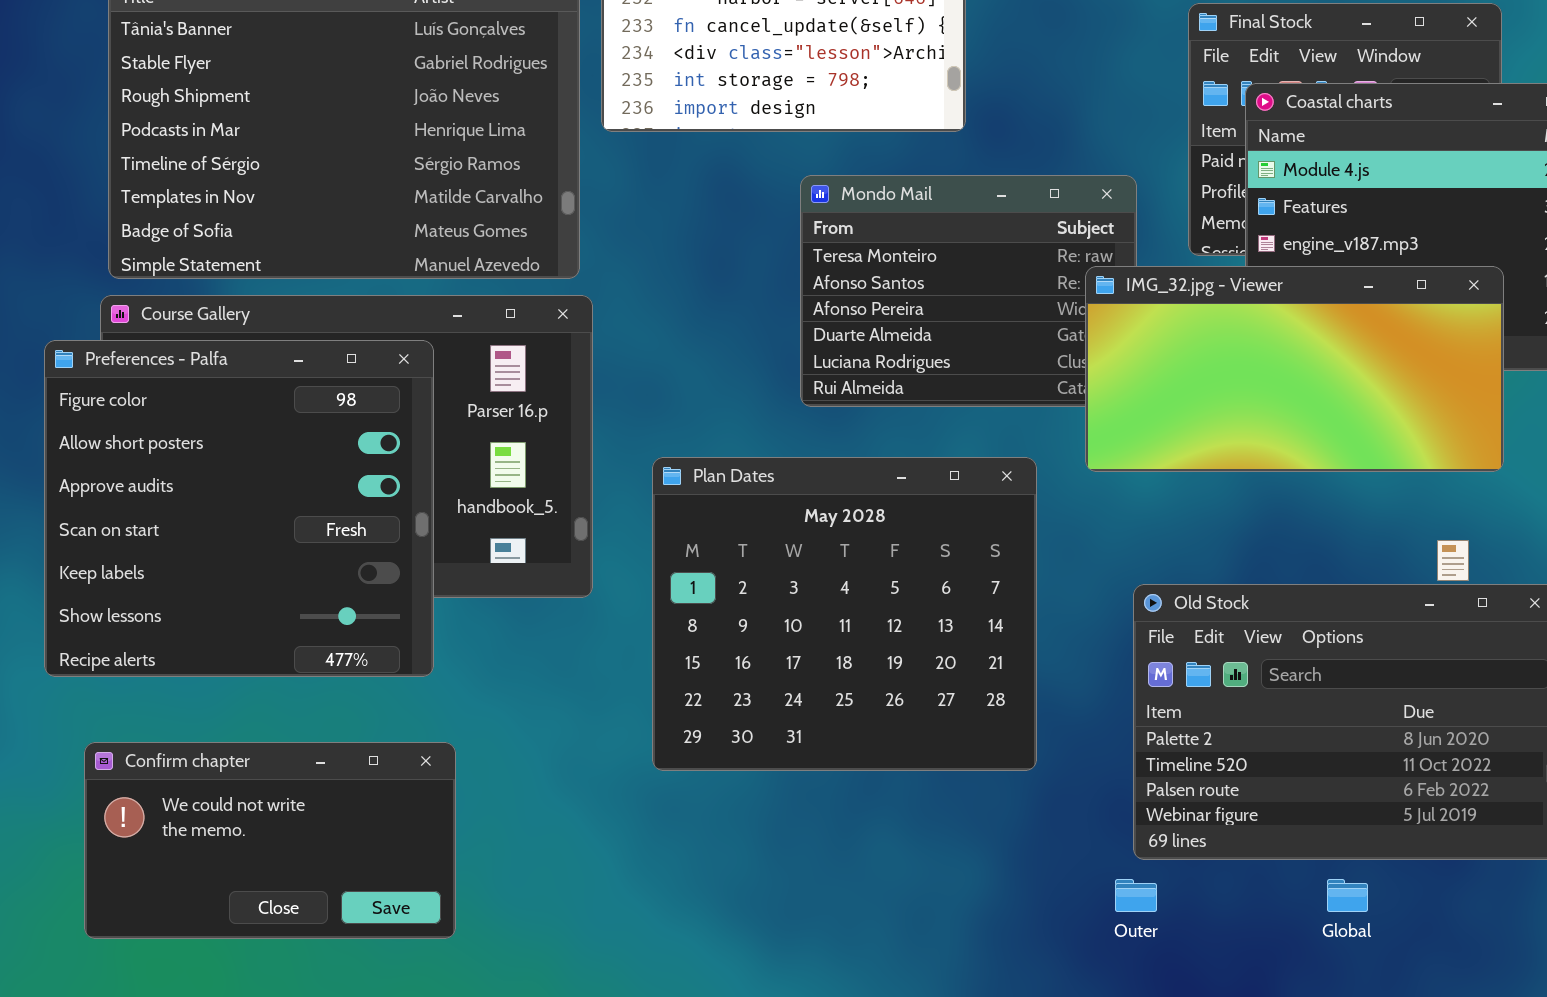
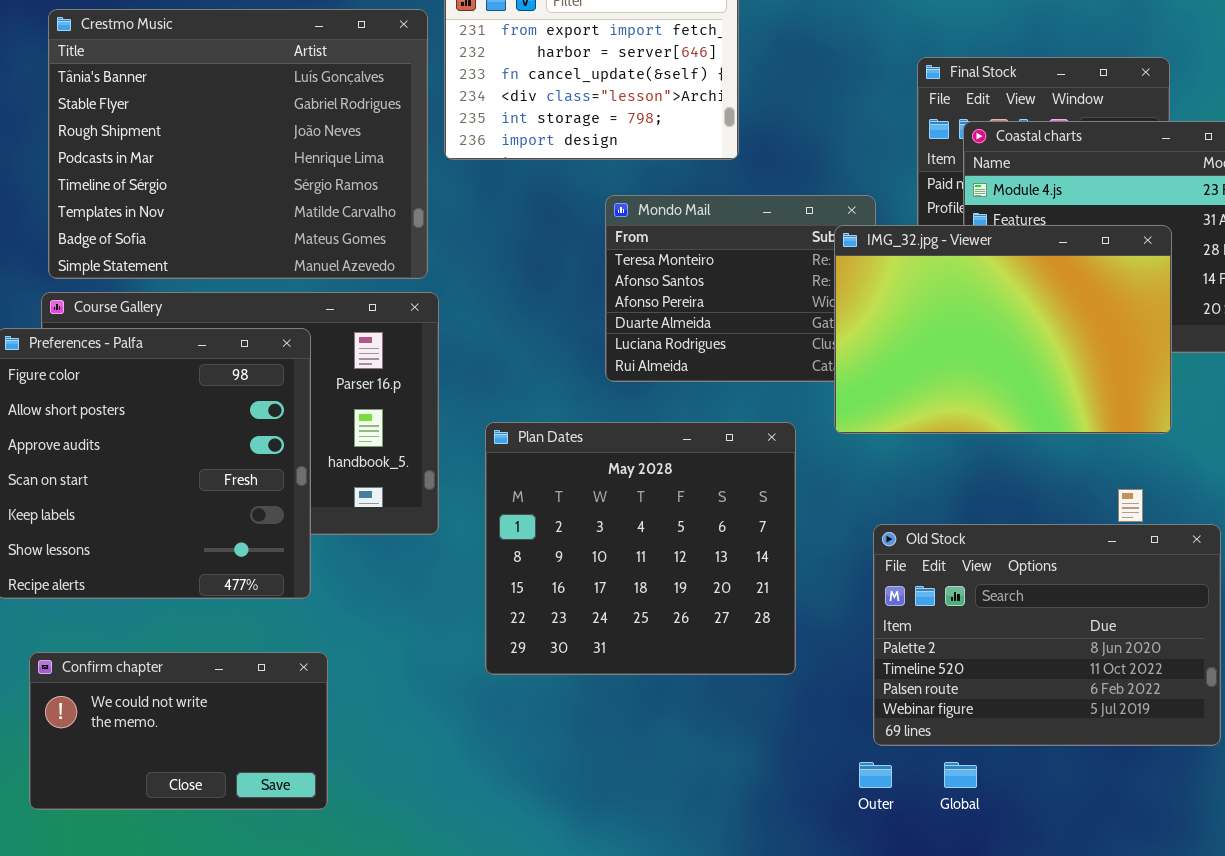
IMG_32.jpg - Viewer: [1085,266,1504,472] -> [834,225,1172,434], resized
Global: [1327,879,1368,912] -> [944,762,977,788], moved

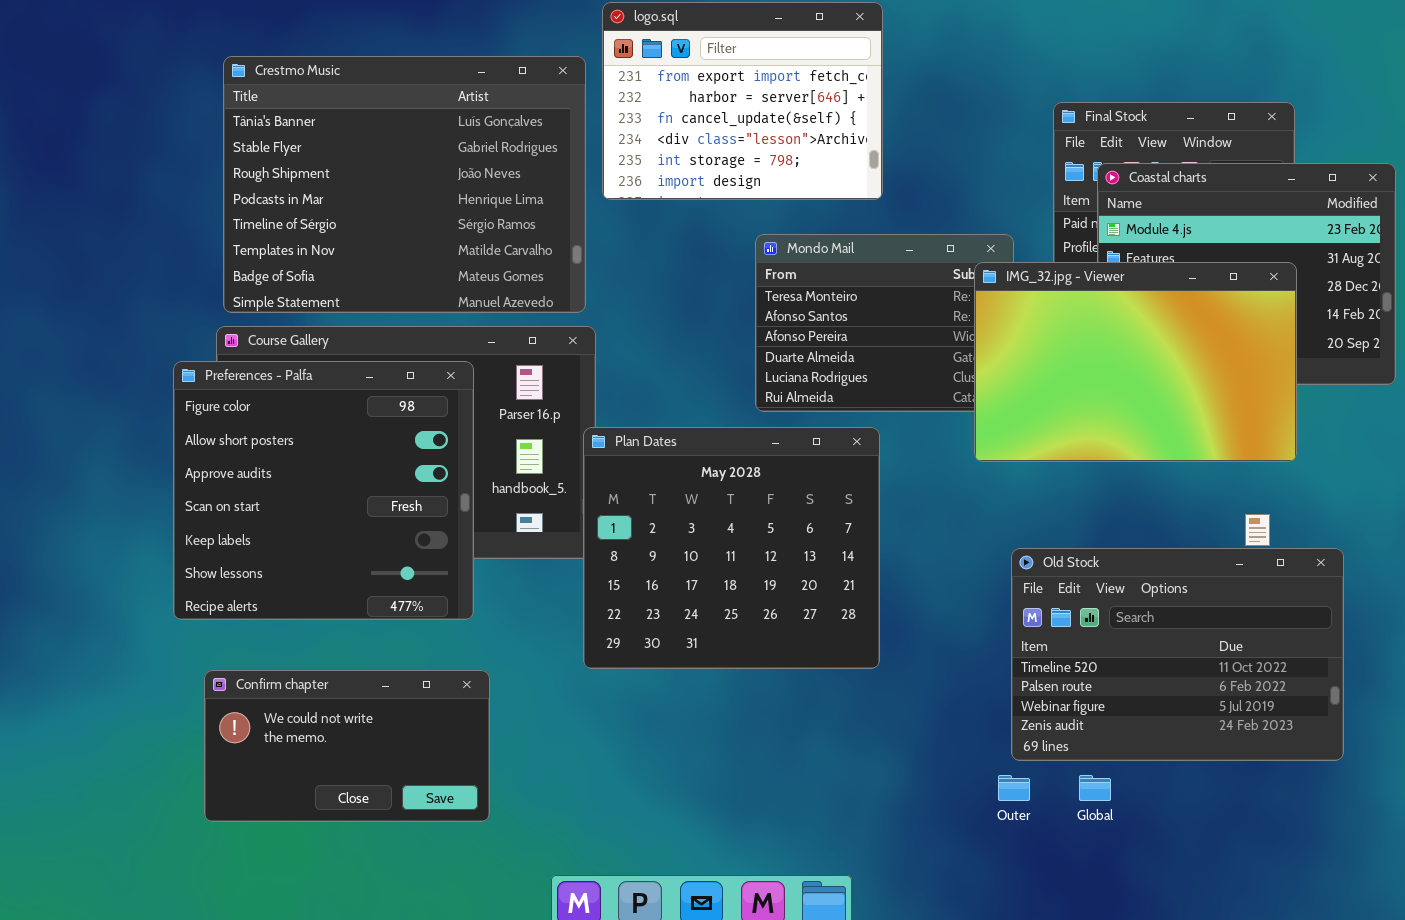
Plan Dates: [485,422,796,675] -> [583,427,880,669], moved
Old Stock: [873,524,1221,746] -> [1011,548,1344,761], scrolled down 1 row

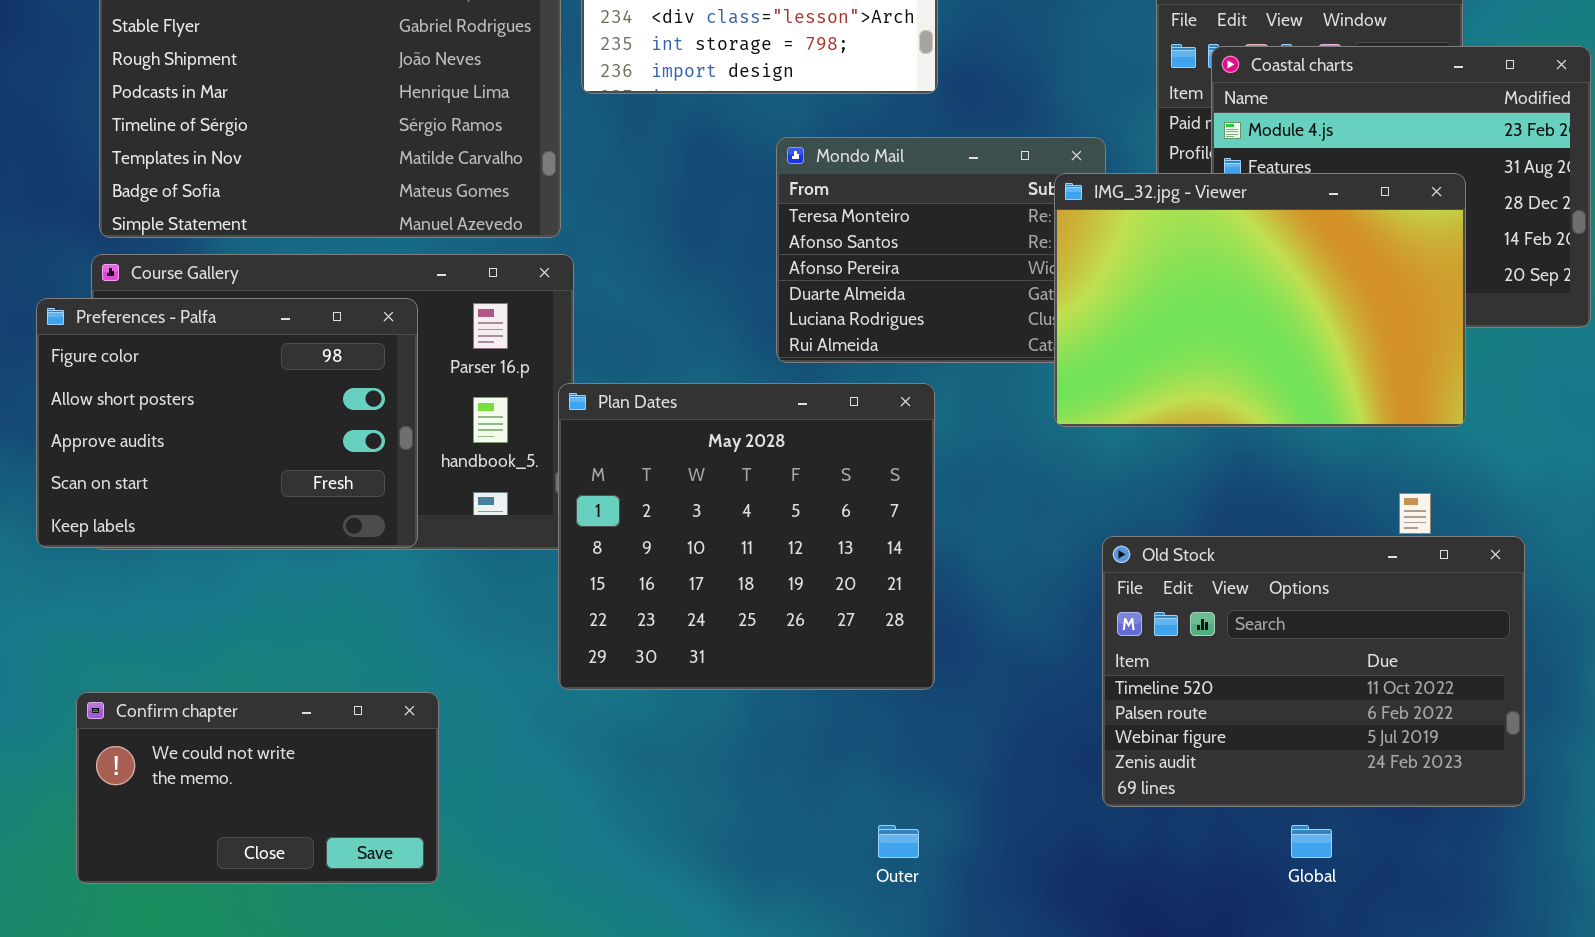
Preferences - Palfa: [173,361,474,620] -> [36,298,418,548], resized
Outer: [998,775,1030,801] -> [878,825,919,858], moved
Global: [1079,775,1111,801] -> [1291,825,1332,858], moved

